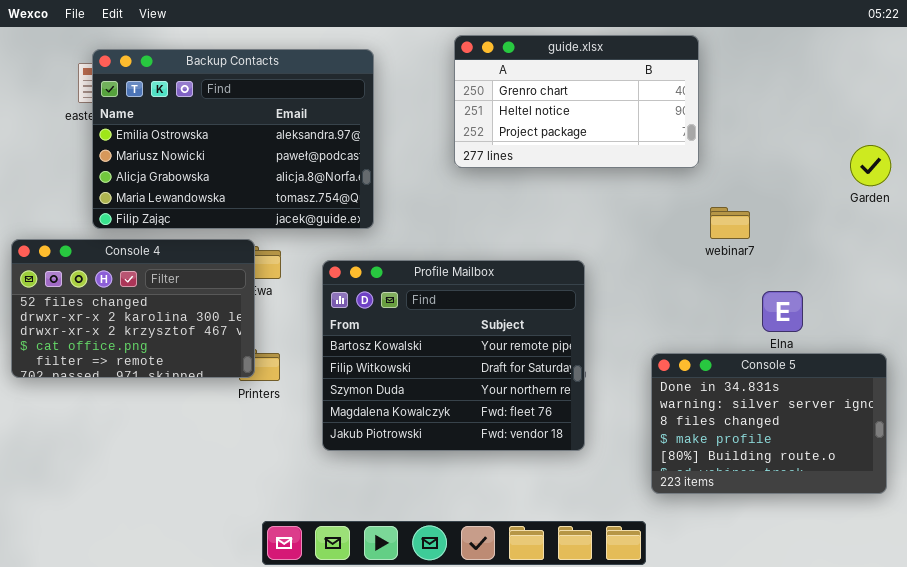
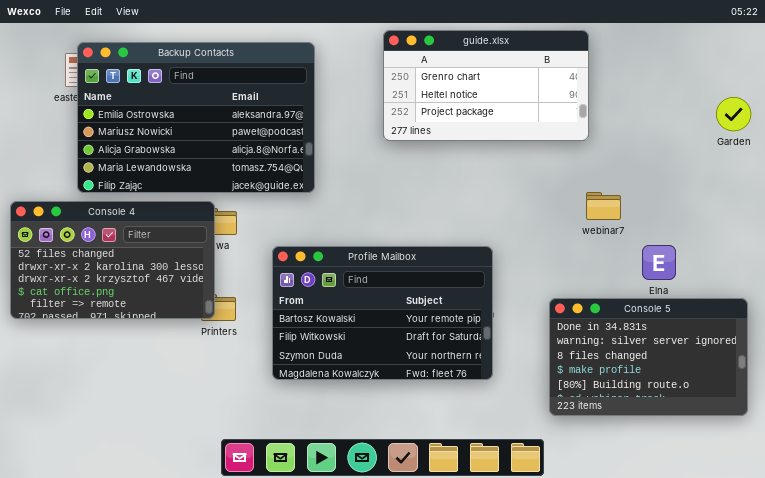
Garden: [850,145,891,186] -> [716,97,751,131], moved
webinar7: [710,207,750,239] -> [586,192,621,220], moved
Profile Mailbox: [322,260,585,451] -> [272,246,493,380], resized

